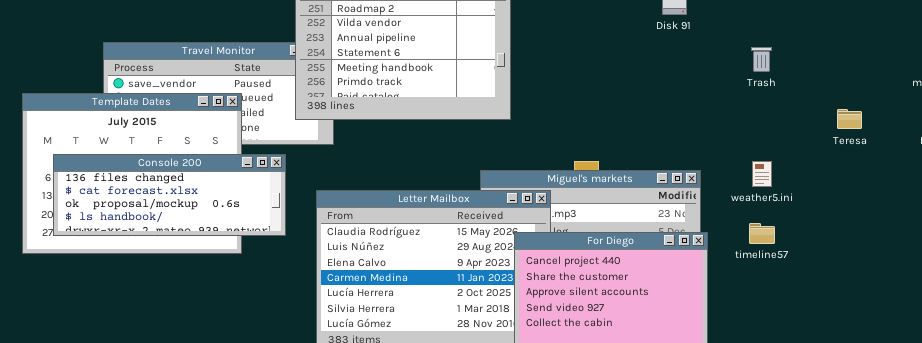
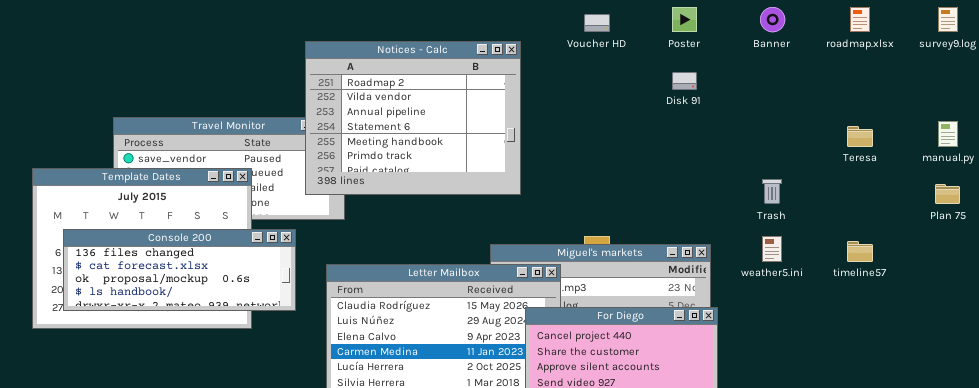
Trash: [751,47,772,72] -> [762,179,782,204], moved
Teresa: [837,109,862,129] -> [847,126,873,147], moved
timeline57: [749,223,775,244] -> [847,241,873,262], moved

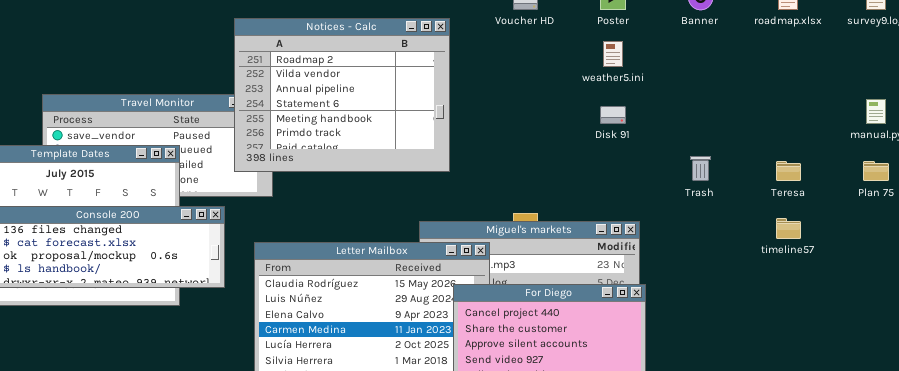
Disk 91: [672,72,697,90] -> [600,106,626,124], moved
Teresa: [847,126,873,147] -> [776,161,801,181], moved
weather5.ini: [762,236,782,262] -> [603,41,623,67], moved

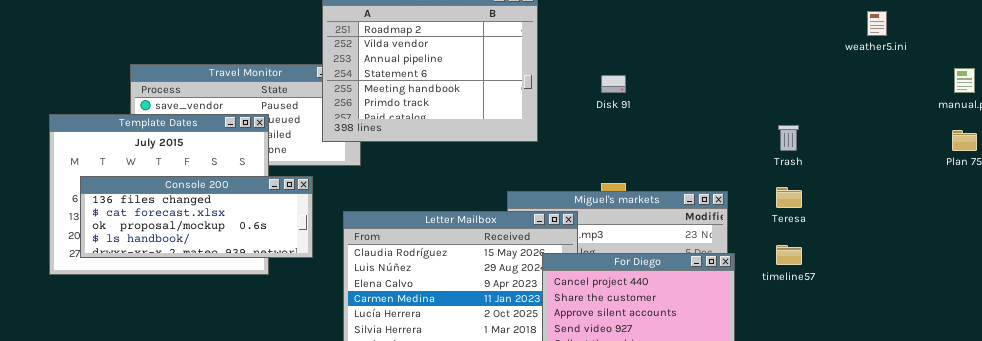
weather5.ini: [603,41,623,67] -> [867,11,887,36], moved
Disk 91: [600,106,626,124] -> [601,75,626,93], moved
Teresa: [776,161,801,181] -> [776,187,802,208], moved
timeline57: [776,218,801,239] -> [776,245,802,265], moved

